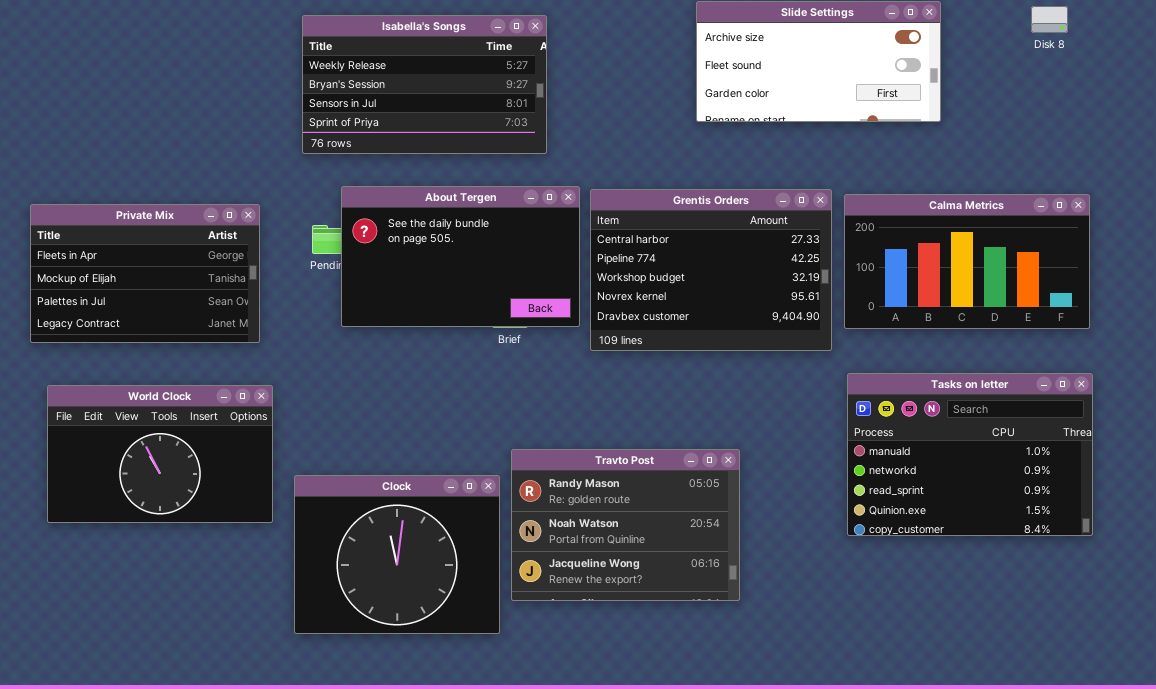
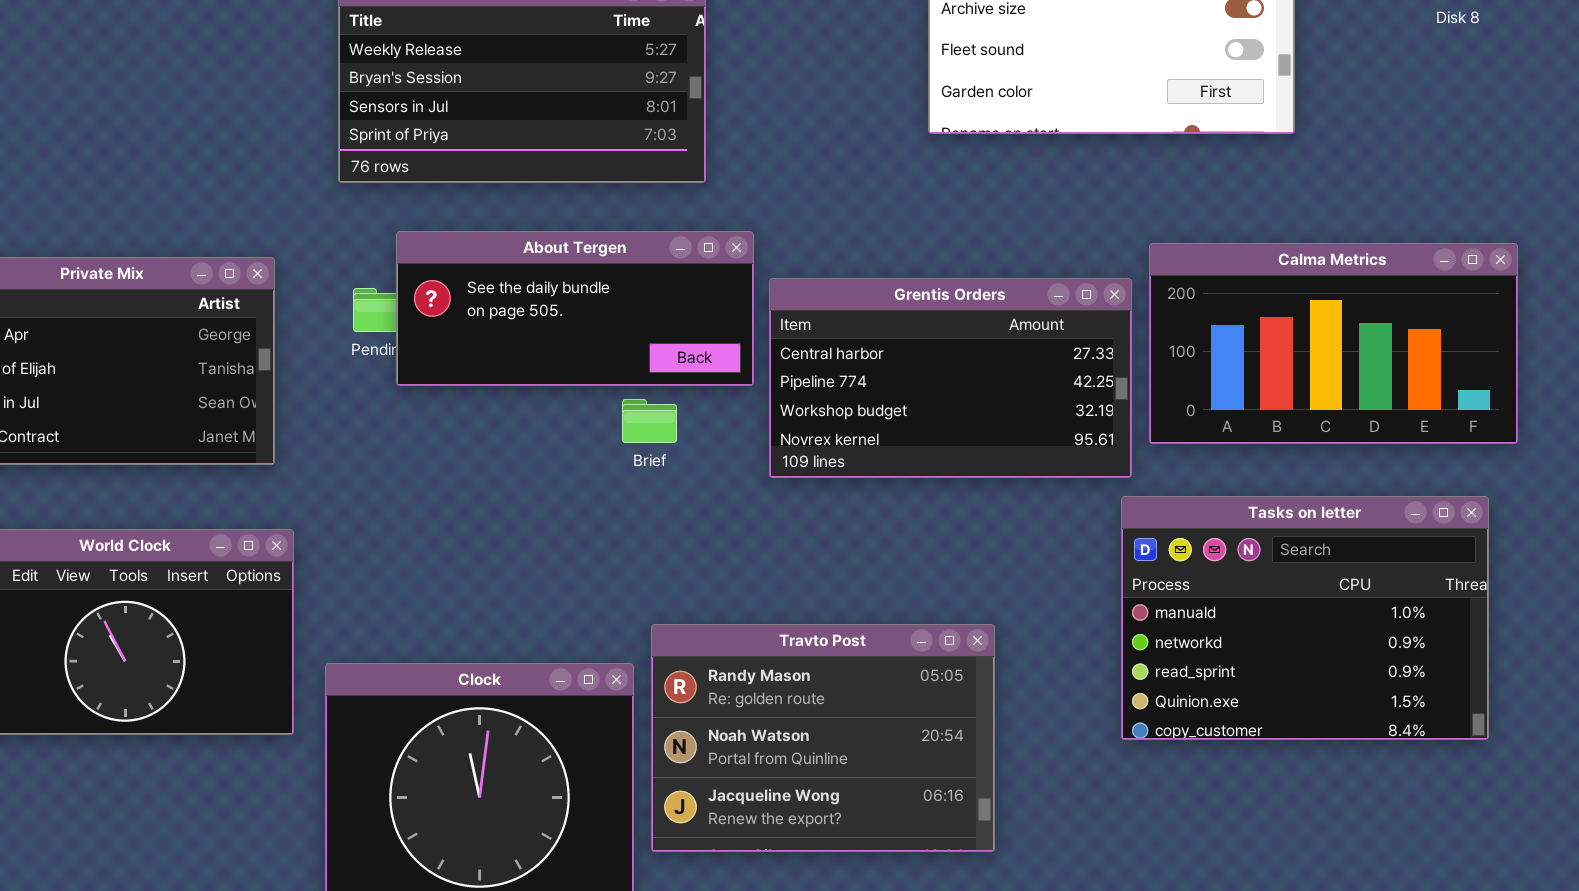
About Tergen: [341,186,580,327] -> [396,231,754,386], resized
Grentis Orders: [590,189,832,351] -> [769,278,1132,478], resized
Tasks on letter: [847,373,1093,536] -> [1121,496,1489,740], moved

